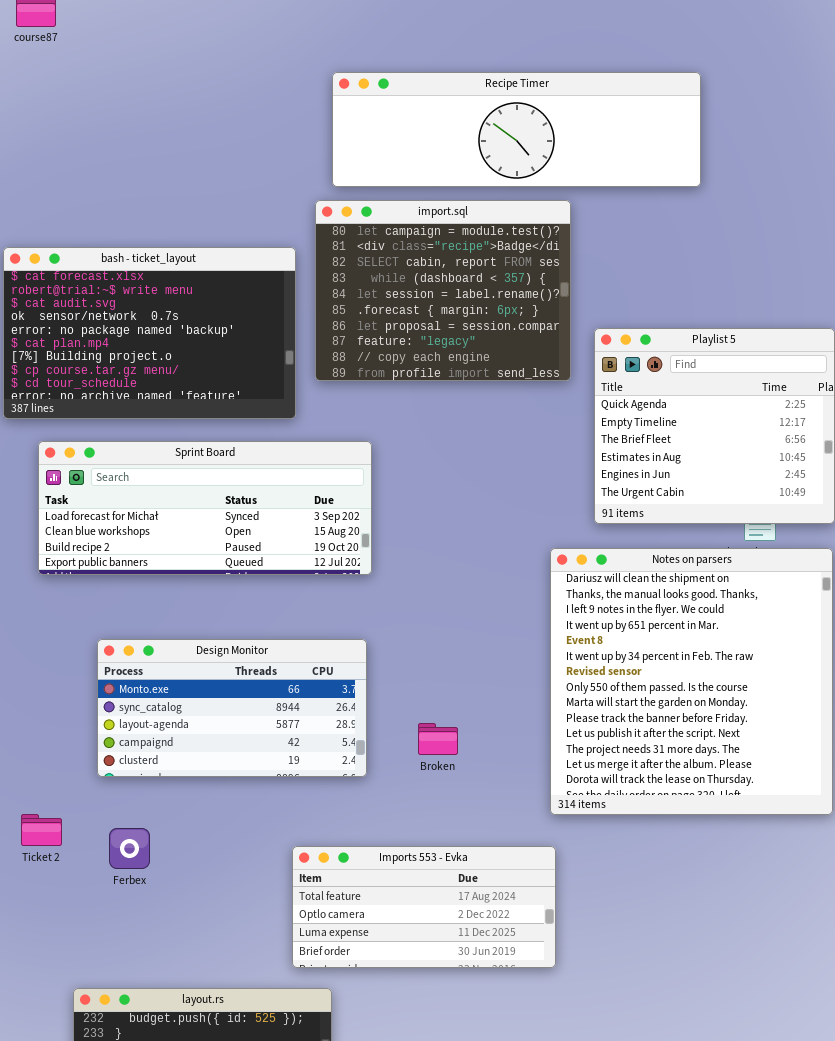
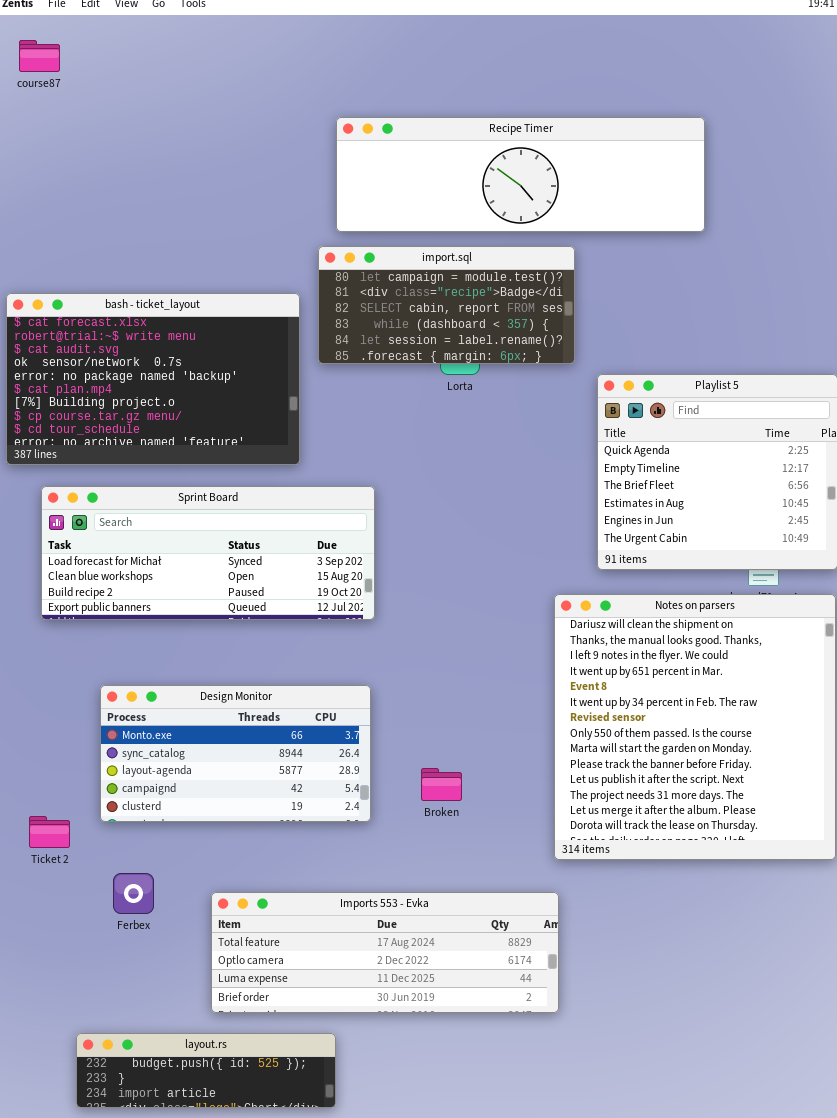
import.sql: [315,200,571,381] -> [318,246,575,364], resized
Ticket 2: [21,814,62,846] -> [29,816,70,848], moved
Imports 553 - Evka: [292,846,556,968] -> [211,892,559,1013], resized

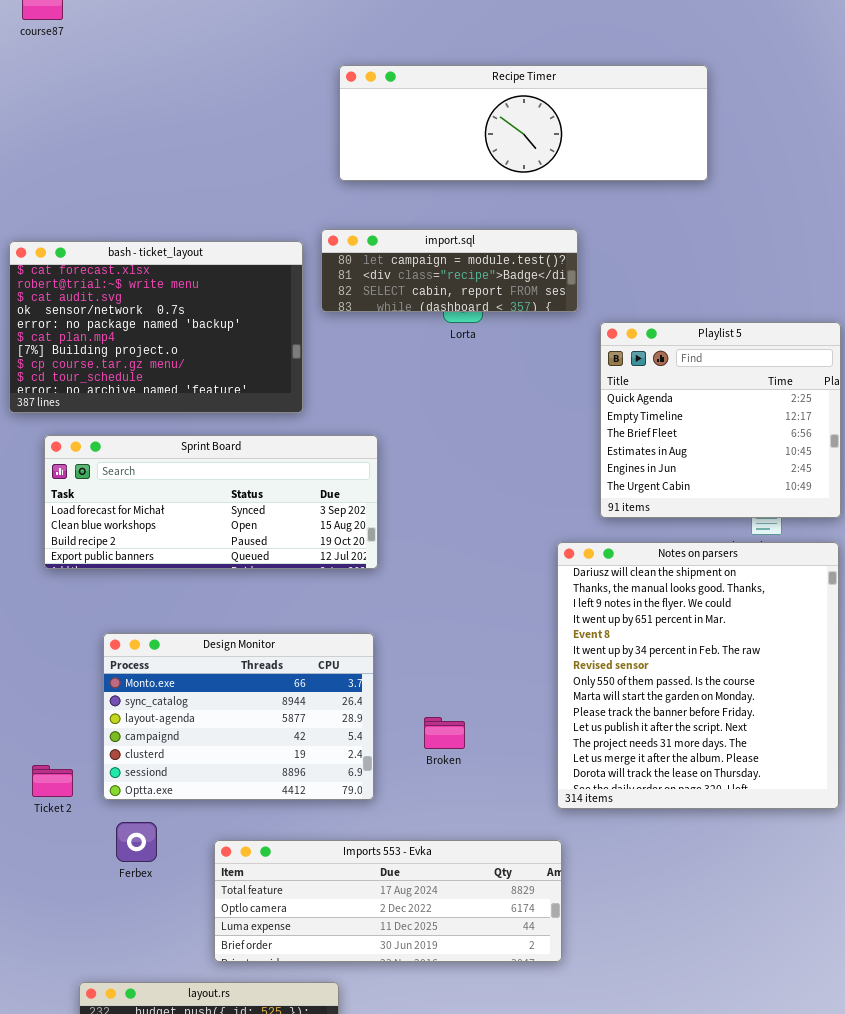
import.sql: [318,246,575,364] -> [321,229,578,312], resized
Design Monitor: [100,685,371,822] -> [103,633,374,800], resized

